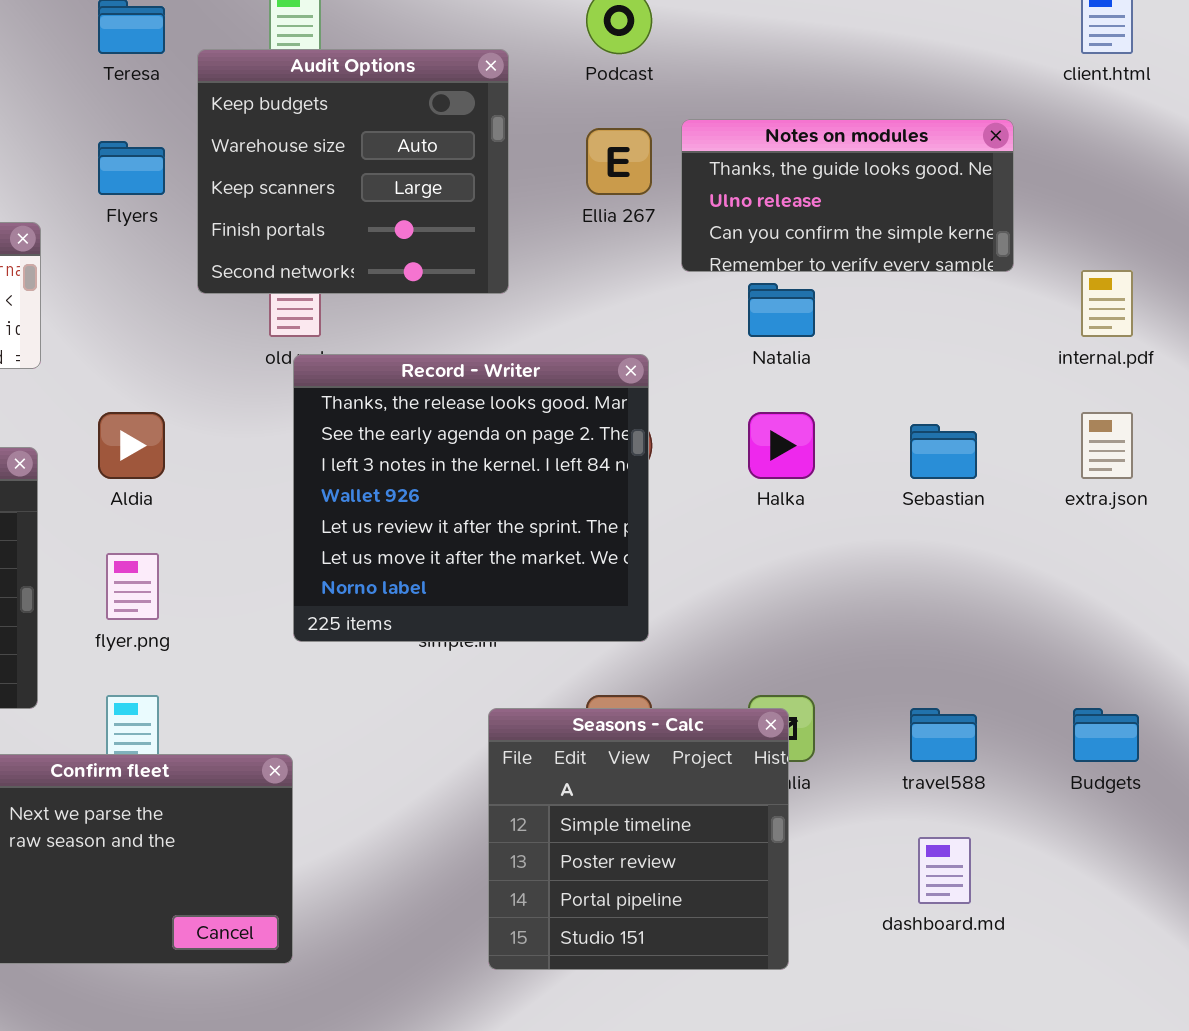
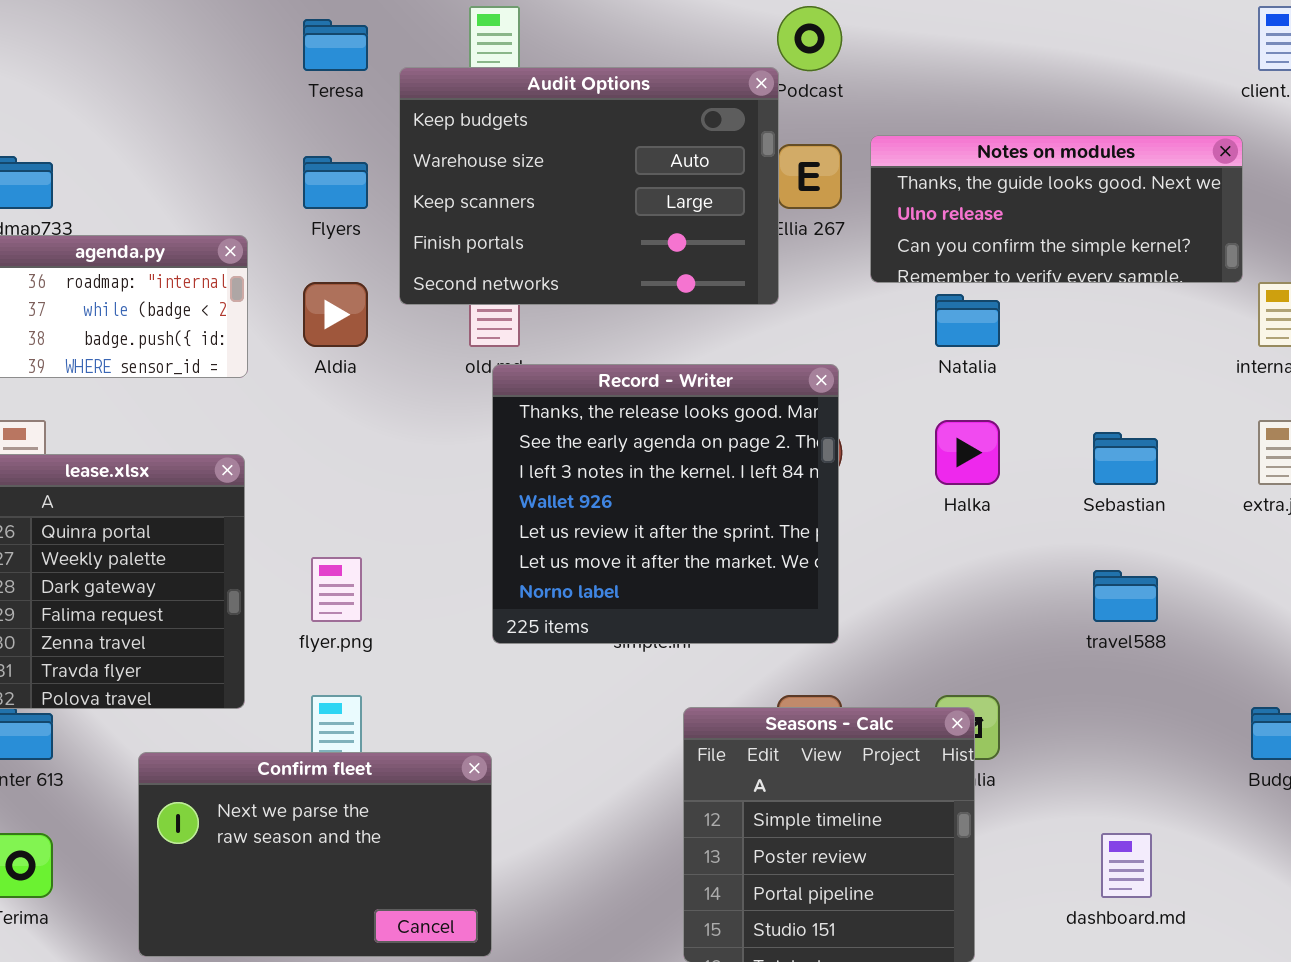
Audit Options: [197,49,509,294] -> [399,67,779,305], resized
Notes on modules: [681,119,1014,272] -> [870,135,1243,283], resized
Aldia: [98,412,165,479] -> [303,282,368,347], moved
travel588: [910,708,977,762] -> [1093,570,1158,622], moved

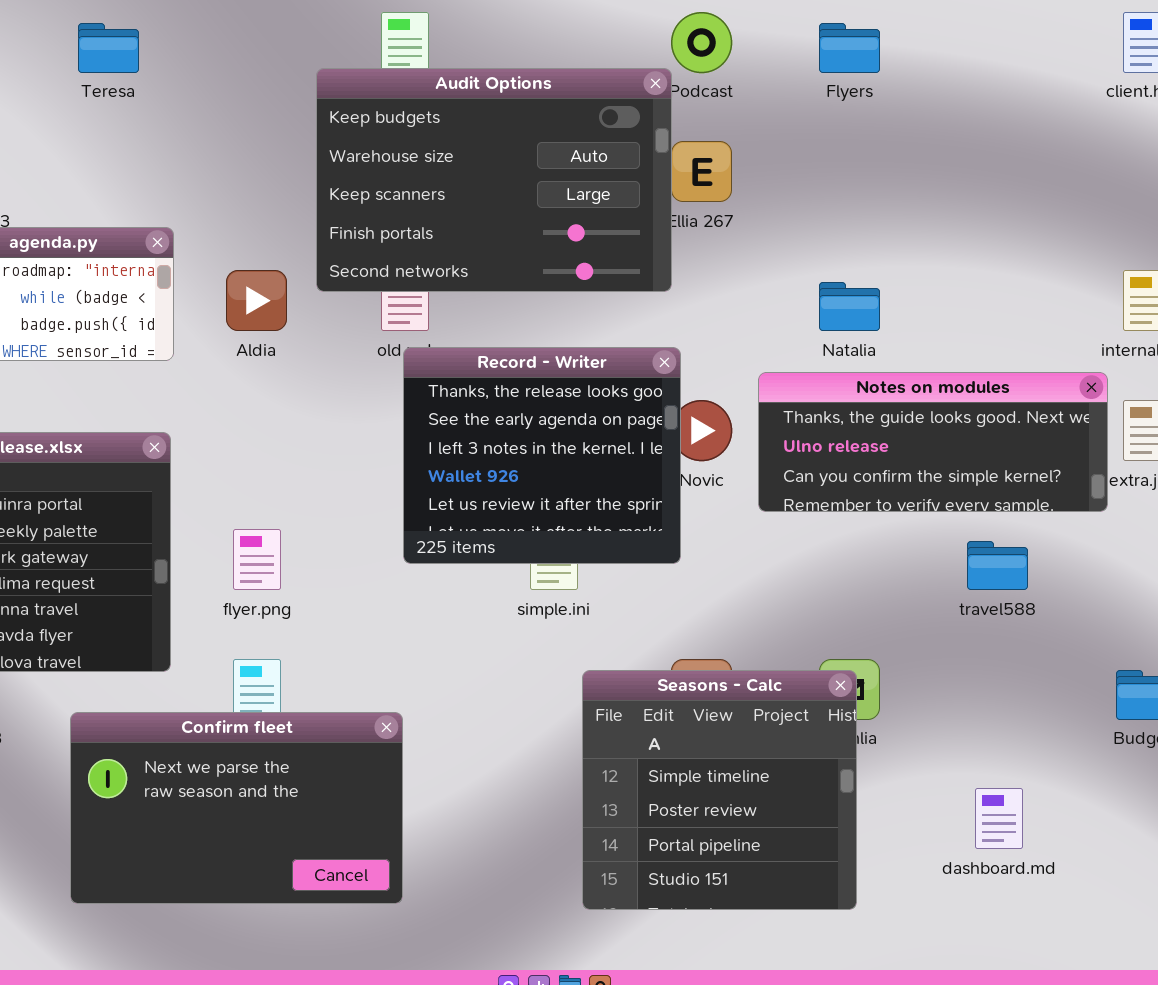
Teresa: [303,19,368,71] -> [78,23,139,73], moved
Notes on modules: [870,135,1243,283] -> [758,372,1108,512], moved
Flyers: [303,156,368,209] -> [819,23,880,73], moved
Record - Writer: [492,364,839,644] -> [403,347,681,564], resized

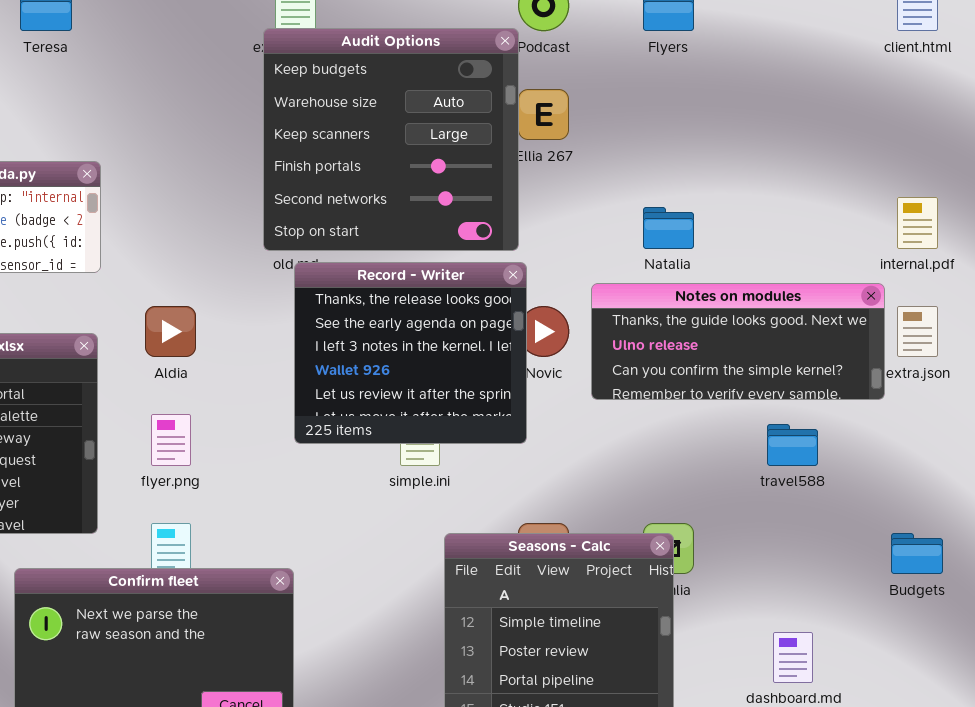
Audit Options: [316,68,672,292] -> [263,28,519,251], resized
Aldia: [226,270,287,331] -> [145,306,196,357], moved

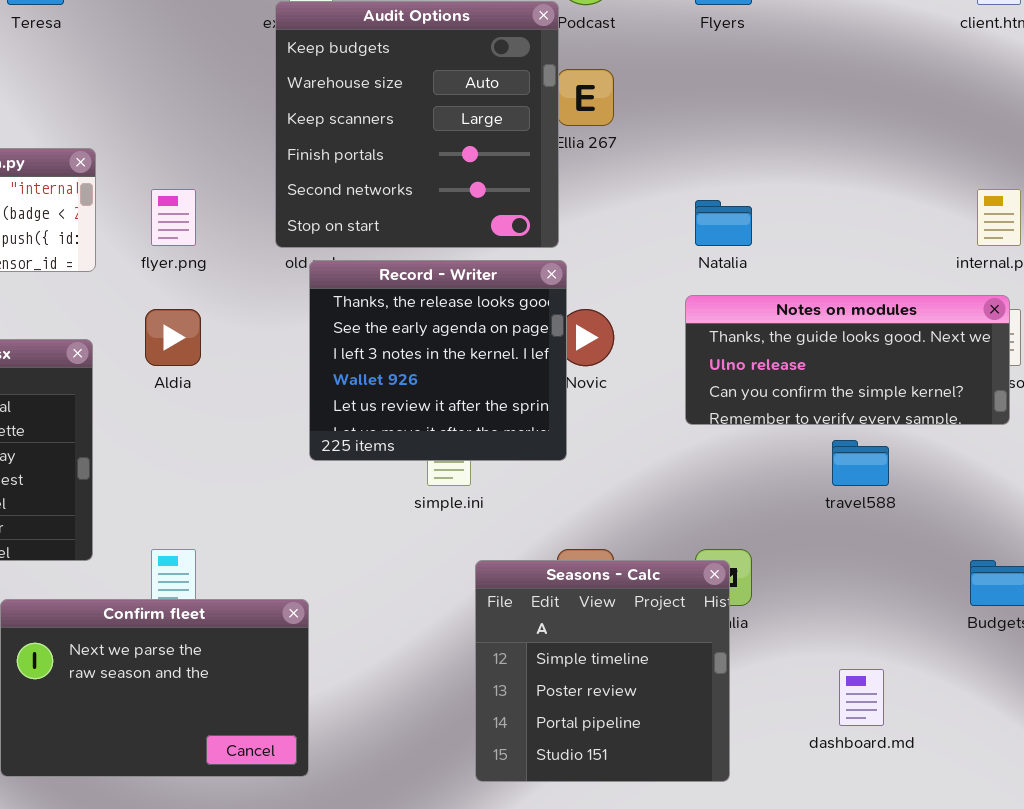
Notes on modules: [591,283,885,400] -> [685,295,1010,425], moved
flyer.png: [151,414,191,466] -> [151,189,196,246], moved

